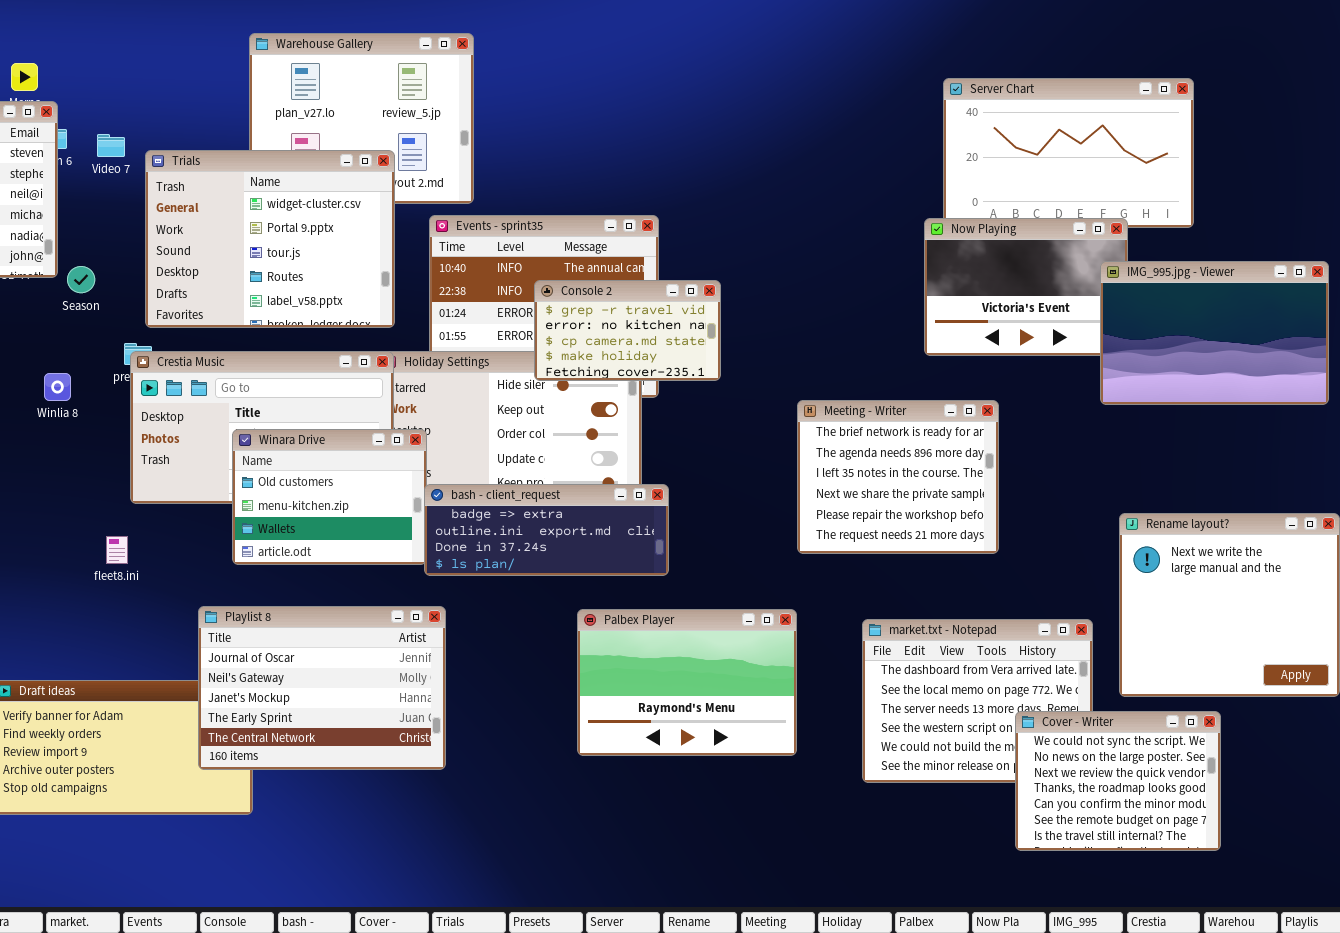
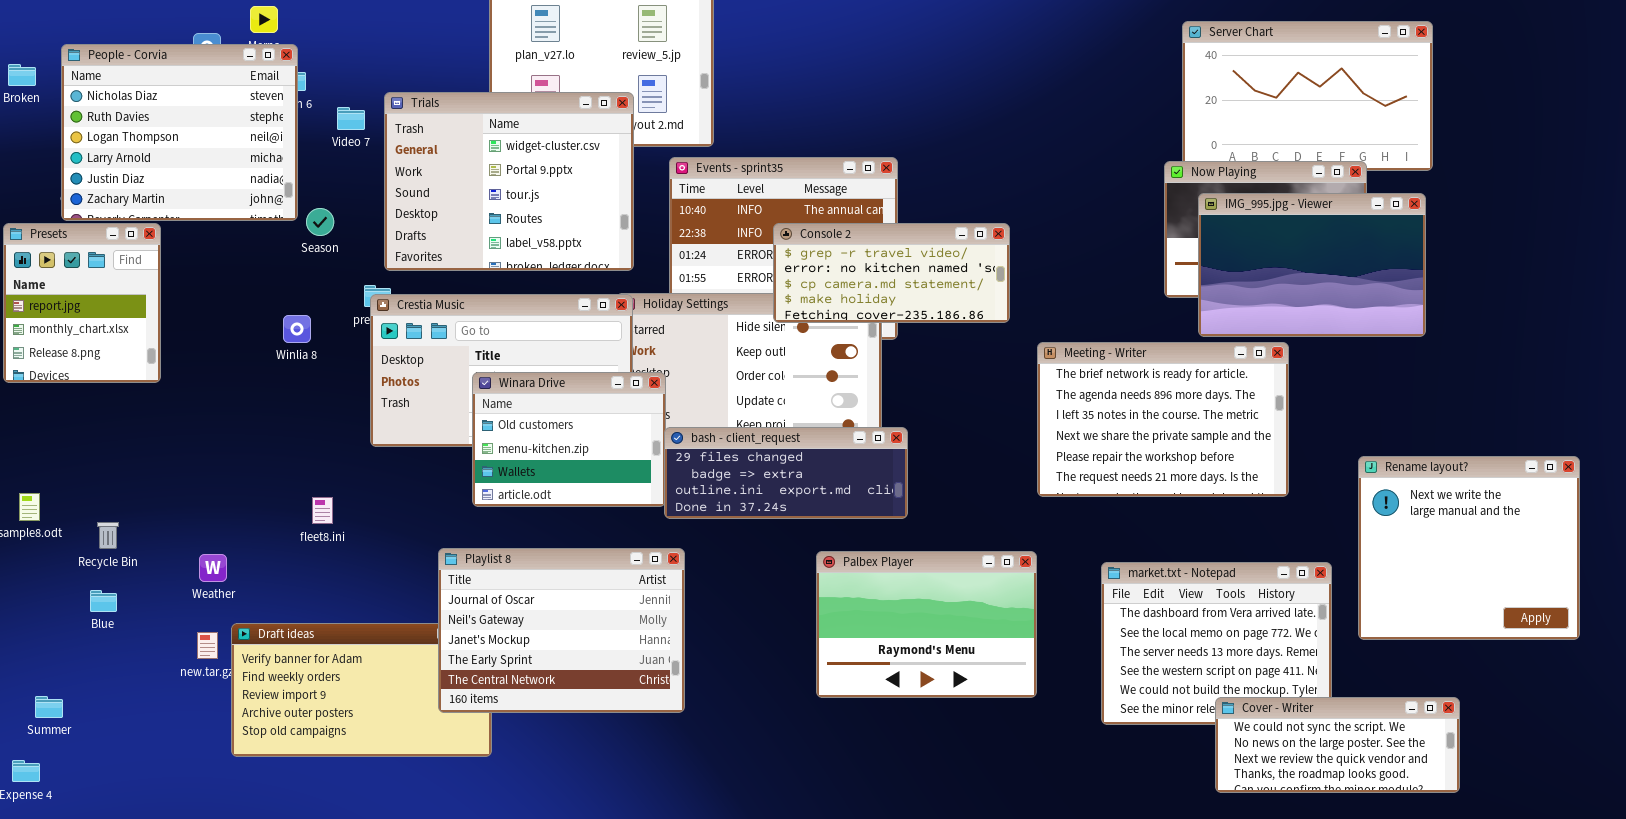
Video 7: [97,134,125,157] -> [337,107,365,130], moved
IMG_995.jpg - Viewer: [1100,261,1329,405] -> [1198,193,1426,337], moved
Console 2: [534,280,721,381] -> [773,223,1010,323], resized
Meeting - Writer: [797,400,999,554] -> [1037,342,1289,497], resized
bash - client_request: [424,484,669,576] -> [664,427,908,519], scrolled up 1 row
fleet8.ini: [106,536,128,564] -> [312,497,333,524], moved
Cover - Writer: [1015,711,1221,851] -> [1215,697,1460,793], resized

